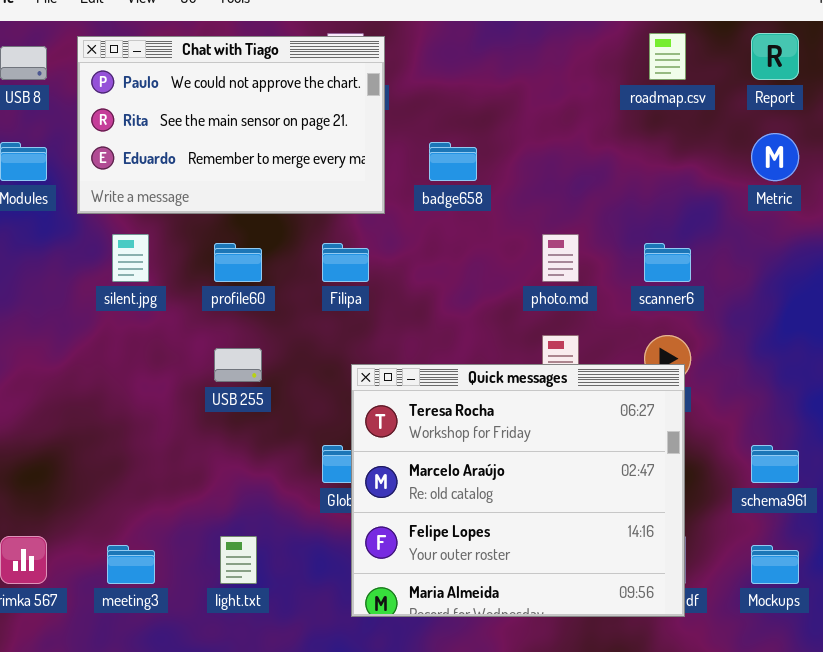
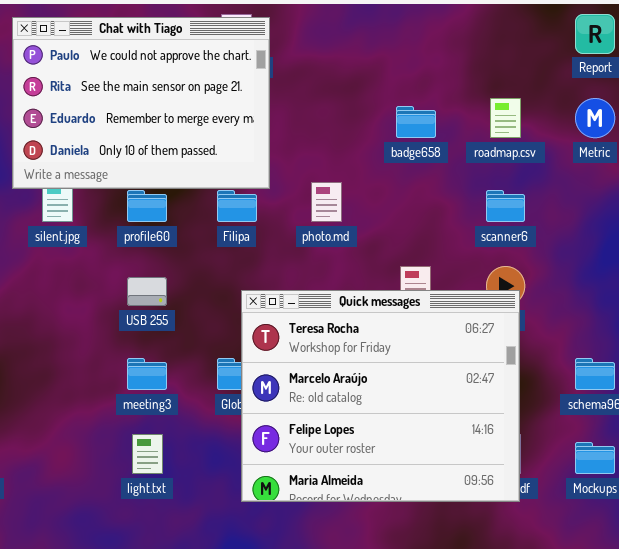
roadmap.csv: [649,33,686,80] -> [490,98,521,138], moved
Chat with Tiago: [77,36,385,214] -> [12,17,270,189], resized
badge658: [429,142,477,181] -> [396,106,436,138], moved
photo.md: [542,234,579,282] -> [311,182,342,222], moved
meeting3: [107,545,155,584] -> [127,358,167,390], moved

